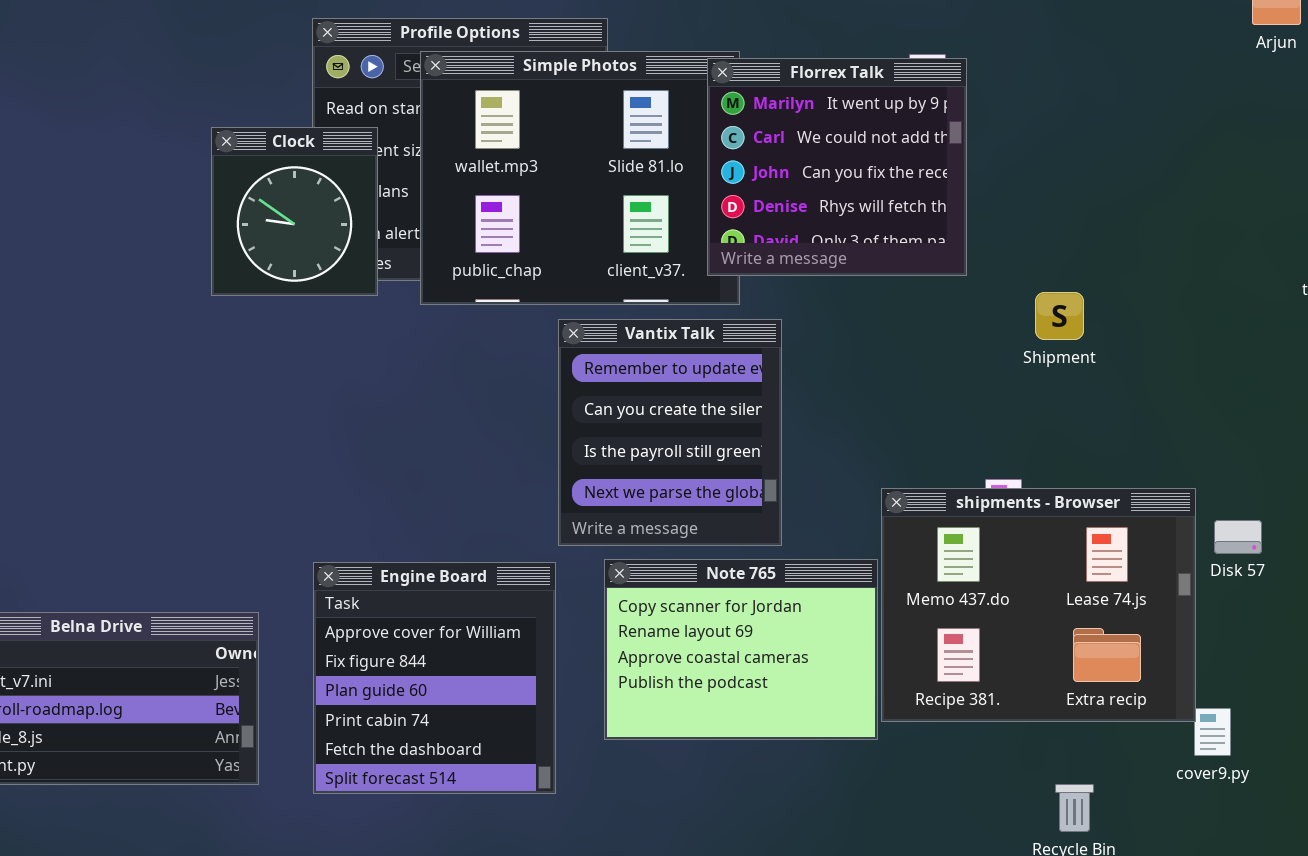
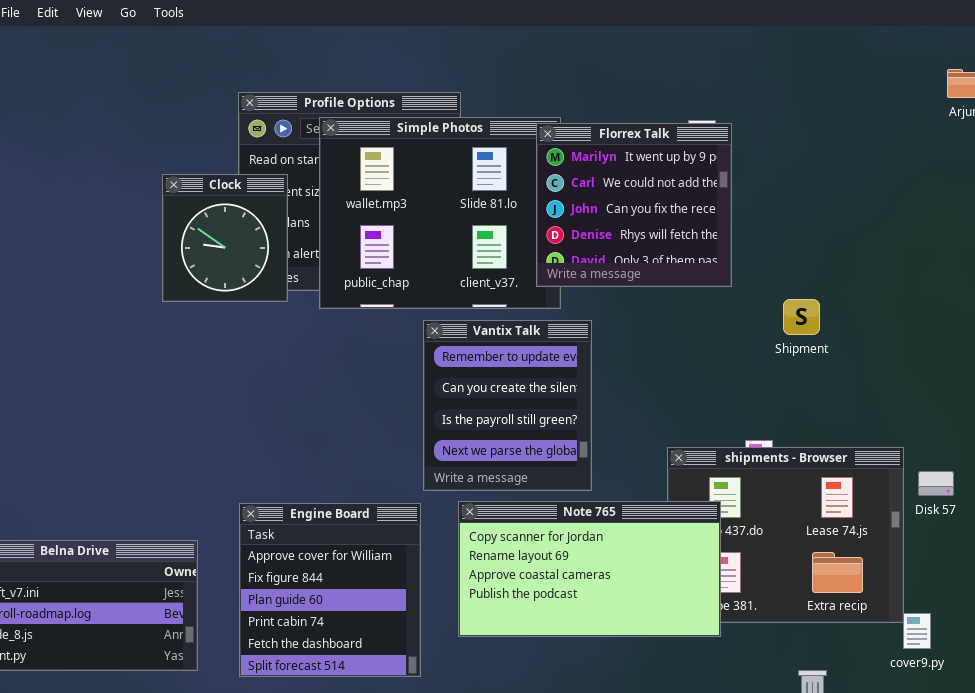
Note 765: [604,559,878,740] -> [458,501,721,637], resized

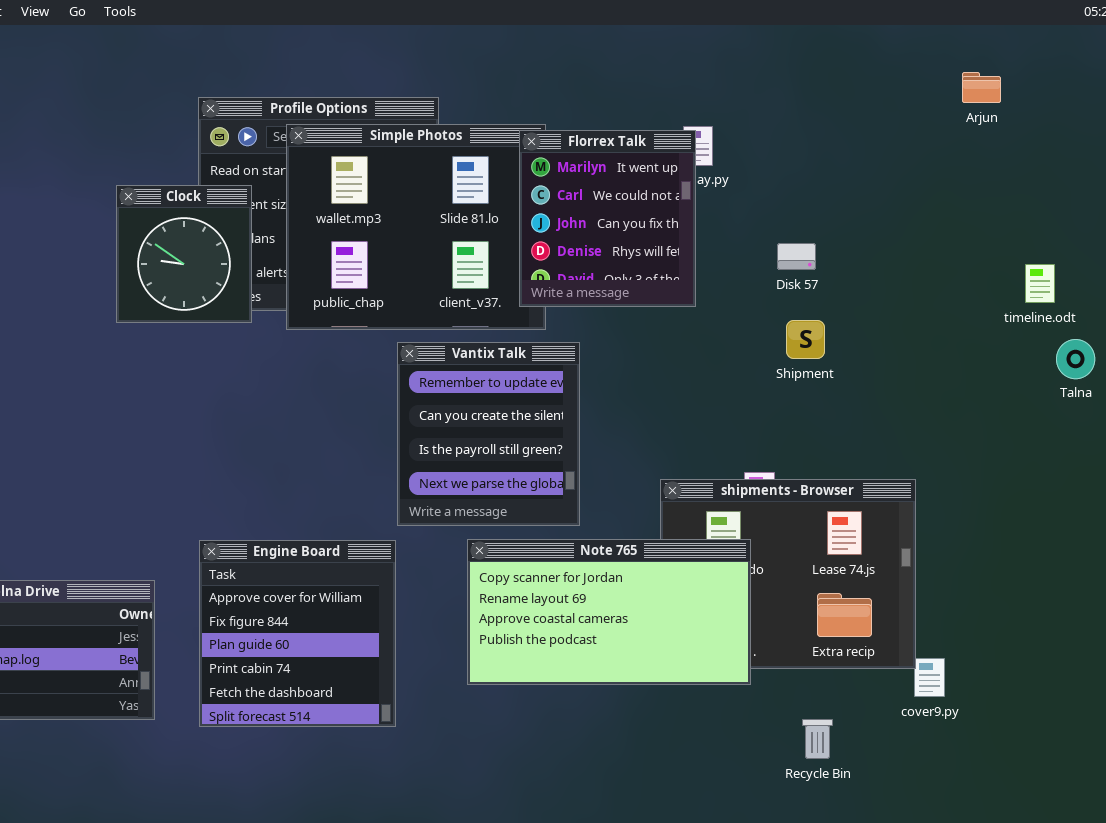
Florrex Talk: [536,123,732,287] -> [519,130,696,307], resized
Disk 57: [918,471,954,496] -> [777,243,816,270], moved
Note 765: [458,501,721,637] -> [467,539,751,685], moved

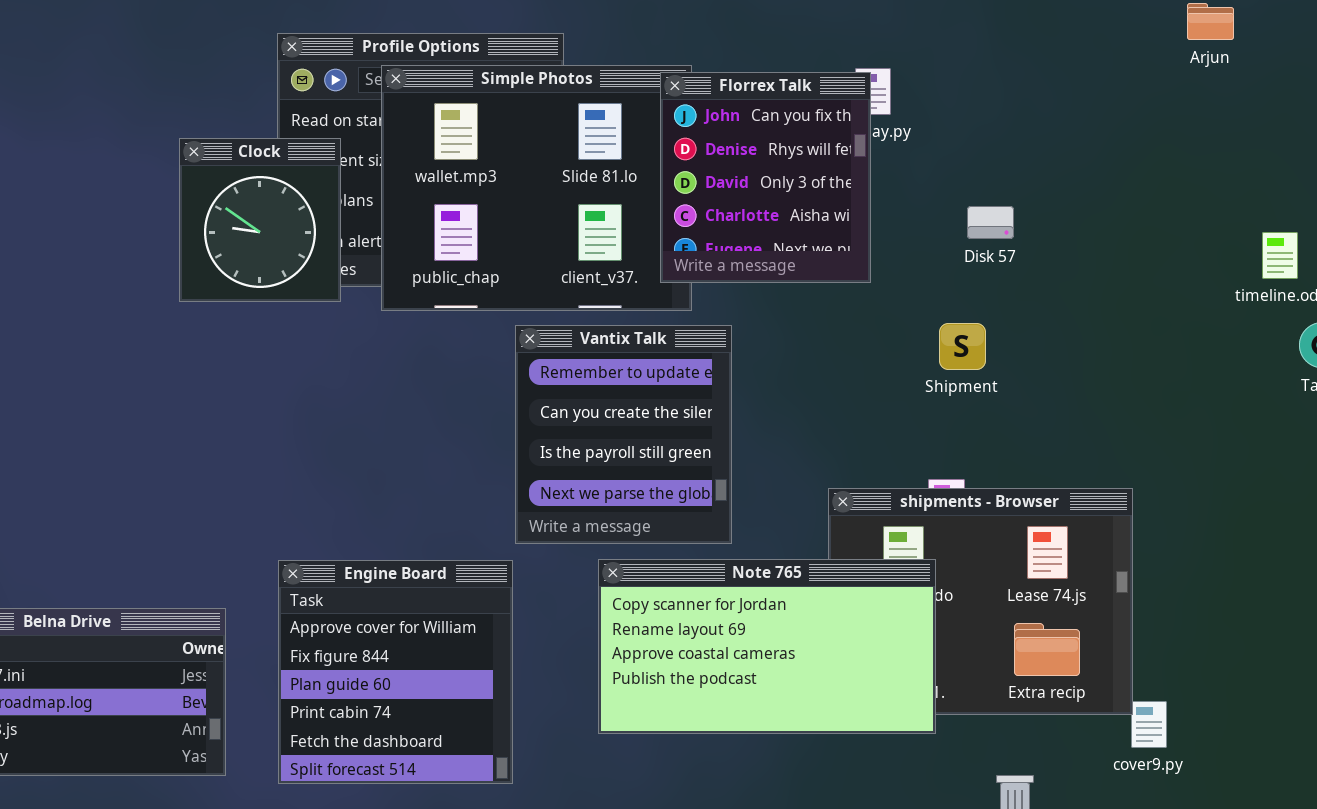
Florrex Talk: [519,130,696,307] -> [660,72,871,283], scrolled down 2 rows
Shipment: [786,320,825,359] -> [939,323,986,370], moved

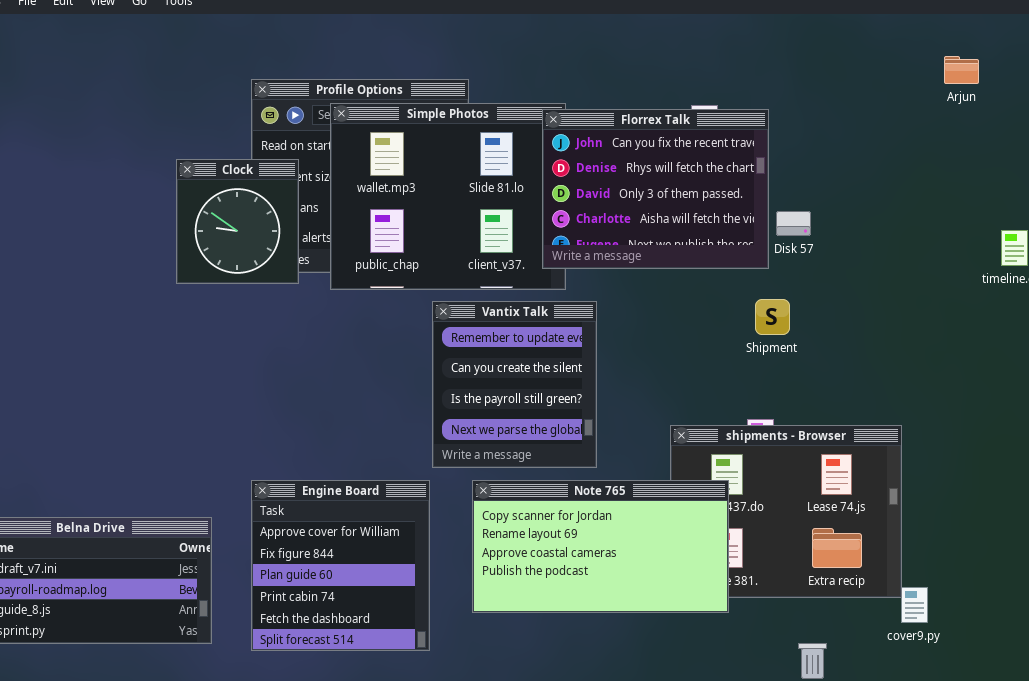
Florrex Talk: [660,72,871,283] -> [542,109,769,269], resized
Note 765: [598,559,936,734] -> [472,480,729,613], moved

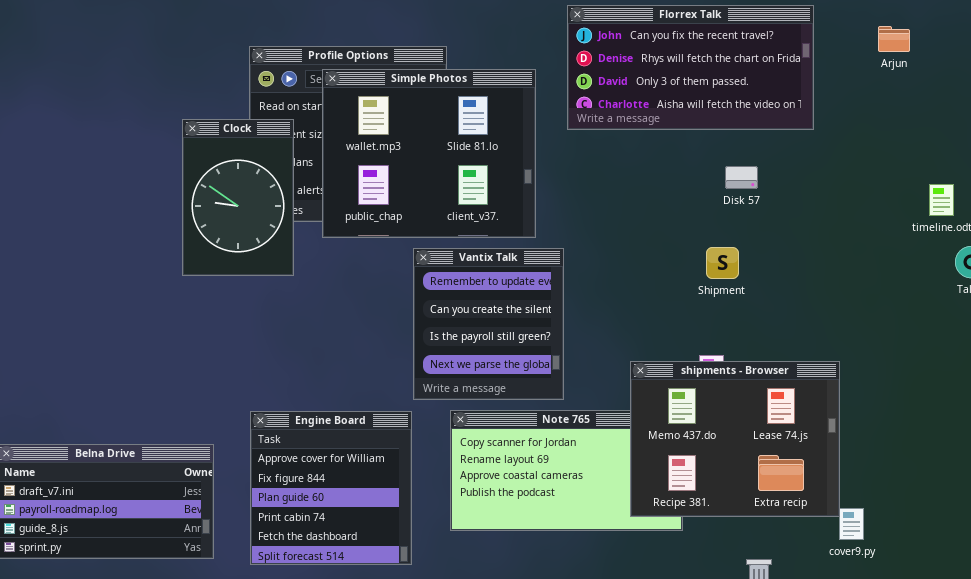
Florrex Talk: [542,109,769,269] -> [567,5,814,130], moved, resized
Clock: [176,159,299,284] -> [182,119,294,276], resized
shipments - Browser: [670,425,902,598] -> [630,361,840,517], raised

